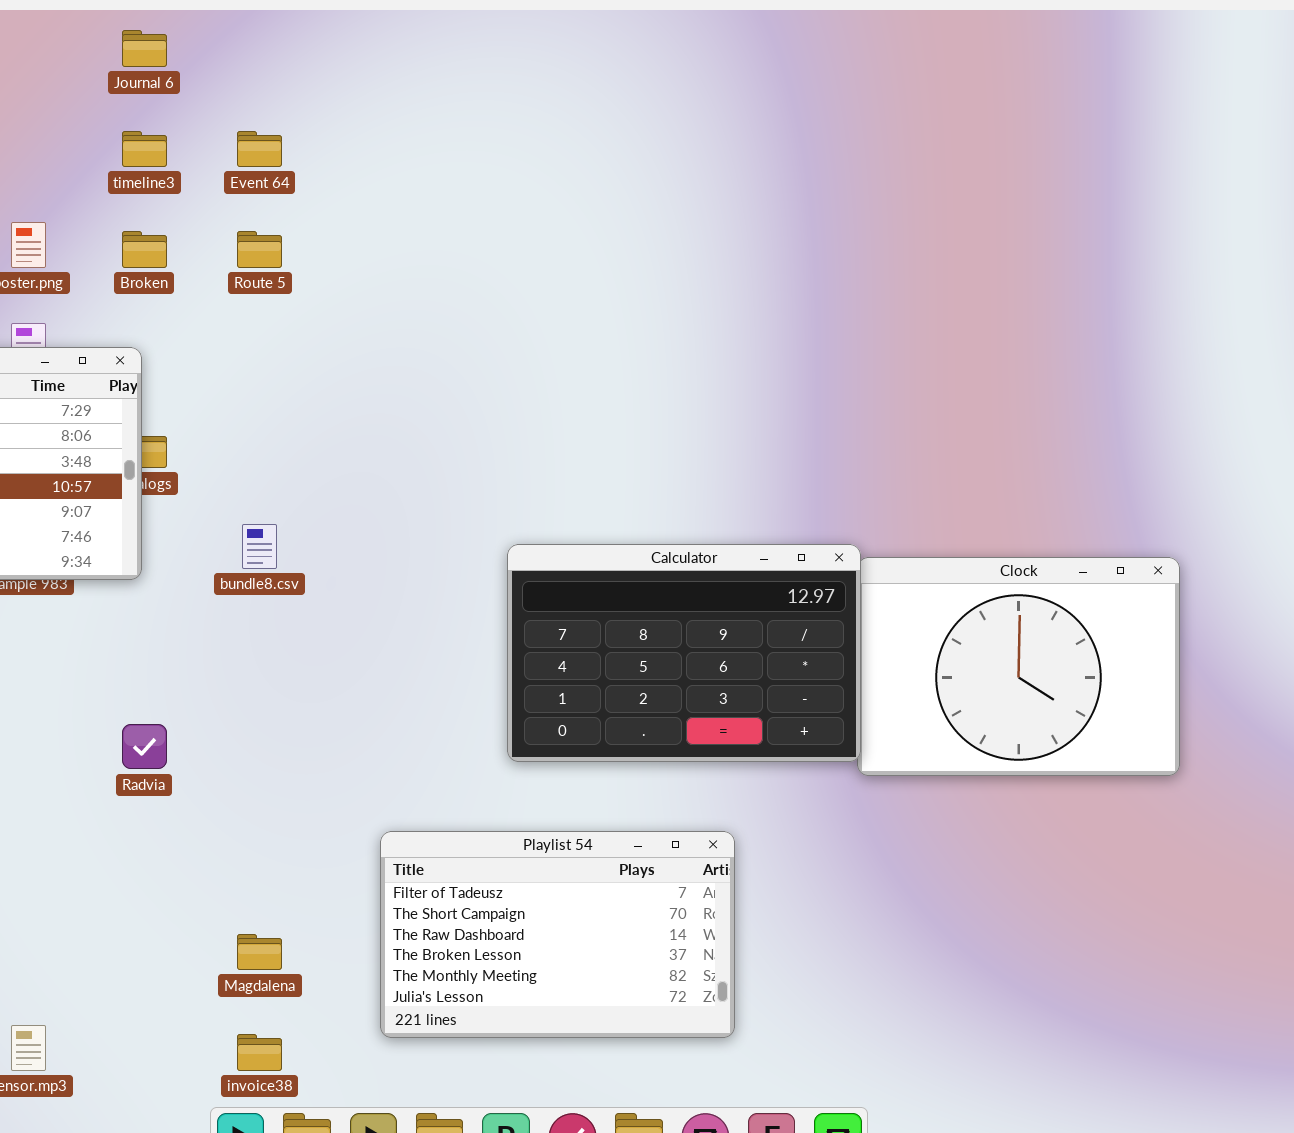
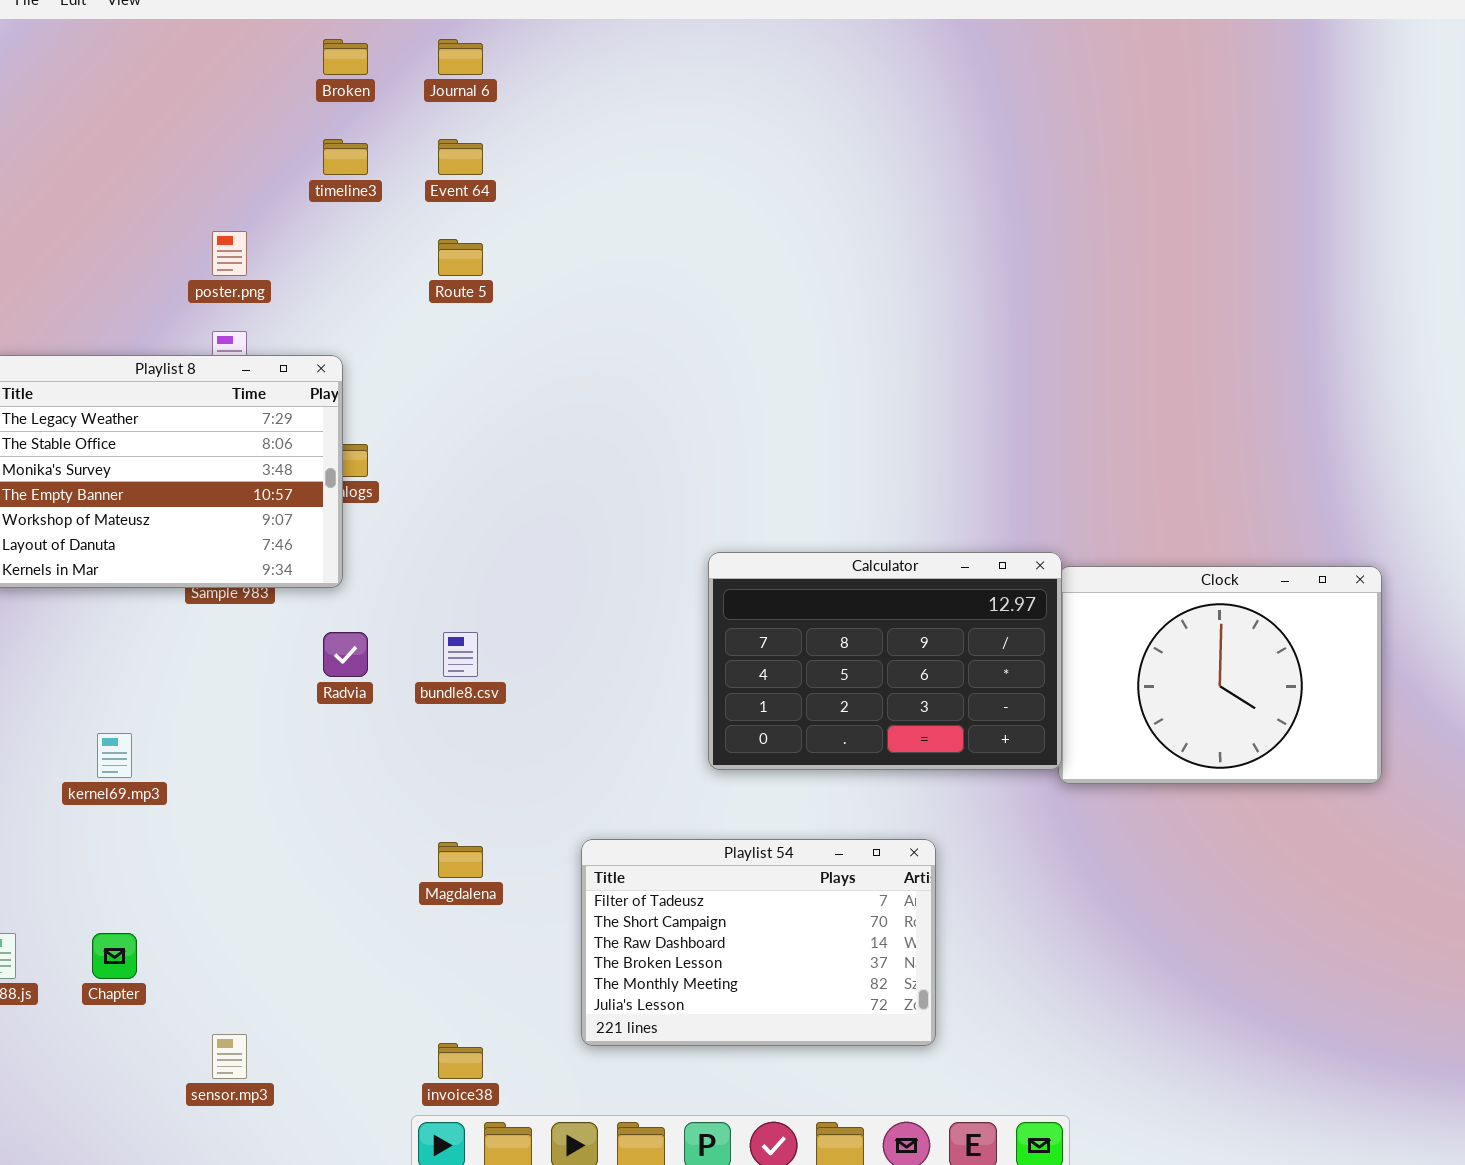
Journal 6: [122,30,167,67] -> [438,39,483,75], moved
Broken: [122,231,167,268] -> [323,39,368,75], moved
bundle8.csv: [242,524,277,569] -> [443,632,478,677], moved
Radvia: [122,724,167,769] -> [323,632,368,677], moved
Magdalena: [237,934,282,970] -> [438,842,483,878], moved

